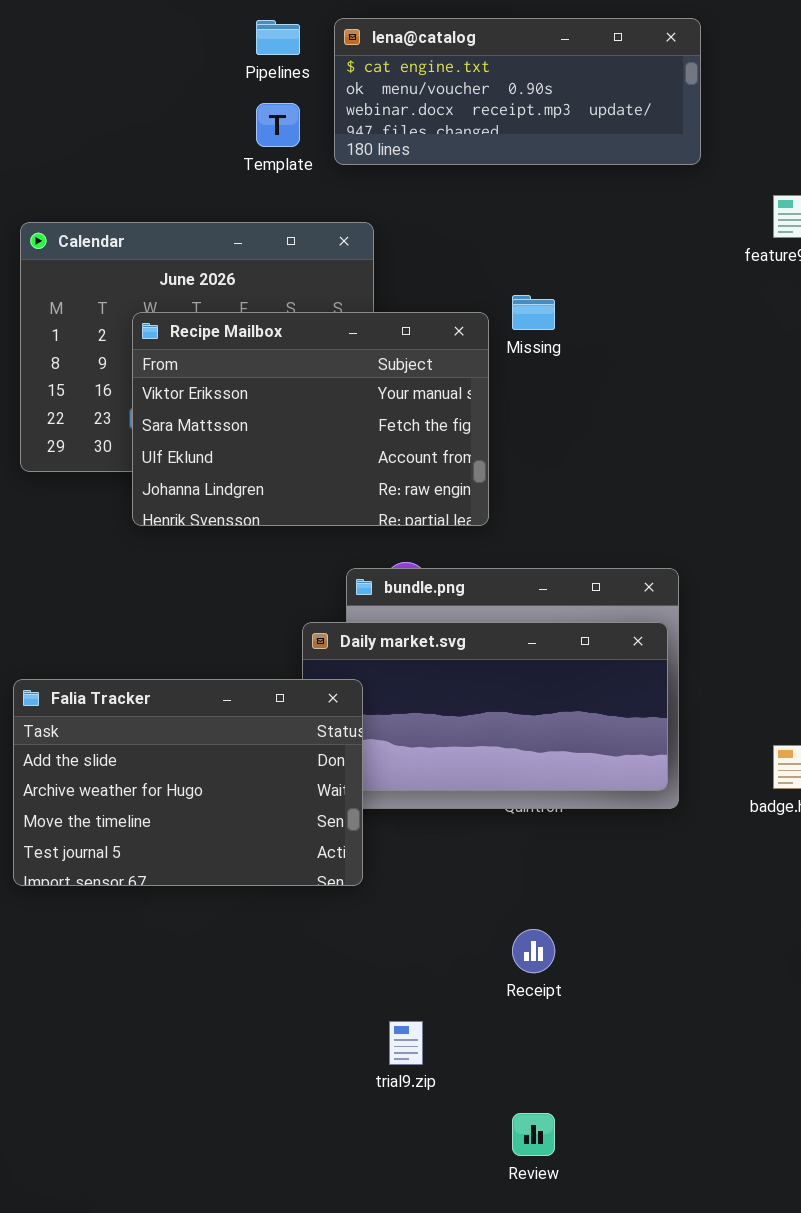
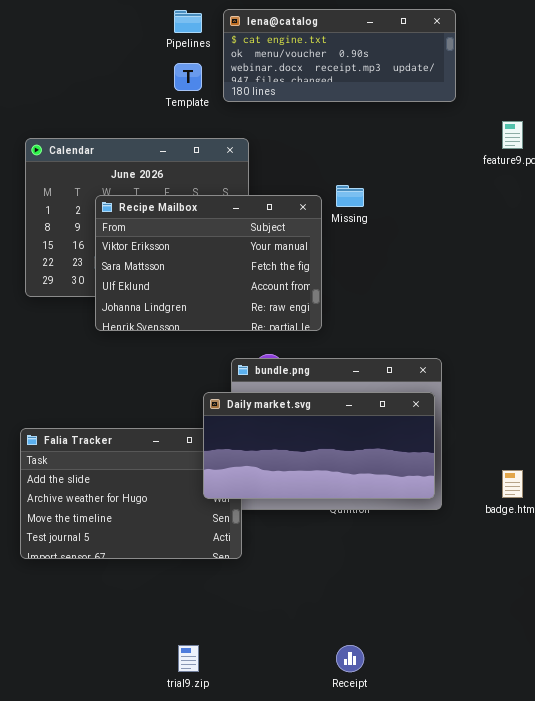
Daily market.svg: [302,622,668,791] -> [203,392,435,499], raised
Receipt: [512,929,555,973] -> [336,645,364,672], moved
trial9.zip: [389,1021,423,1065] -> [178,645,199,672], moved

